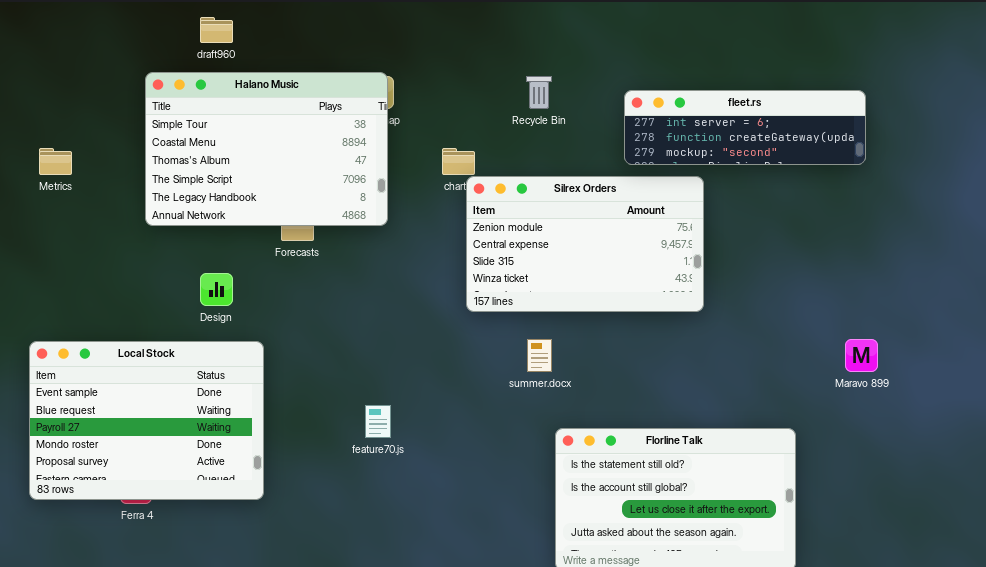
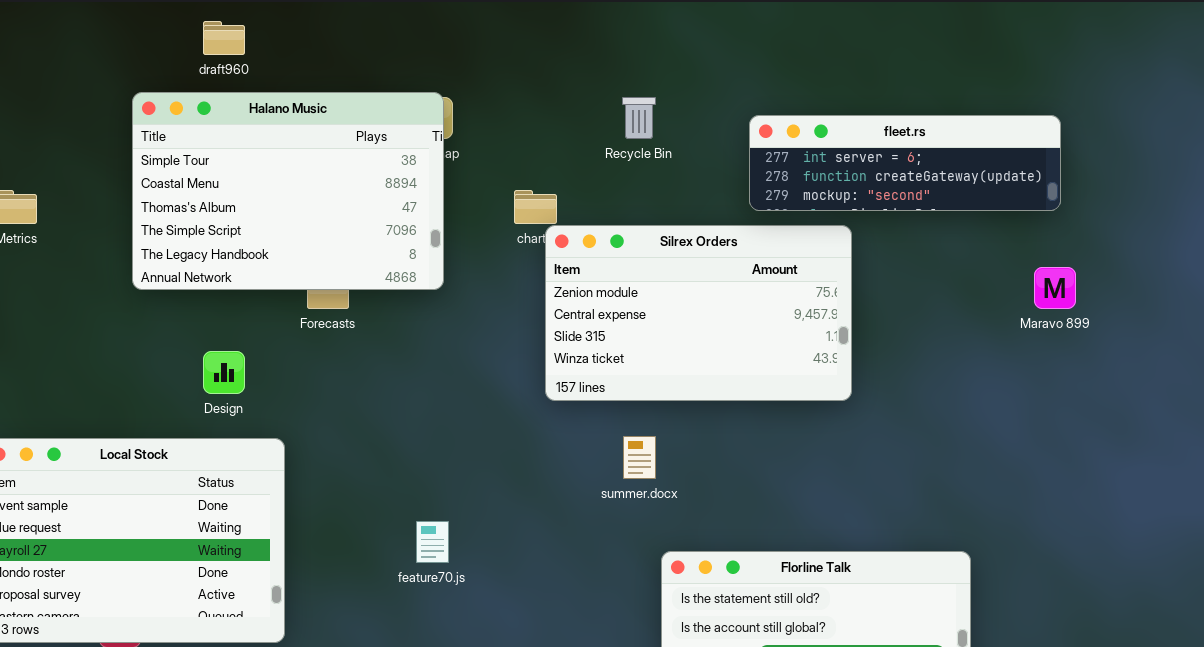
Maravo 899: [845,339,878,372] -> [1034,267,1076,309], moved

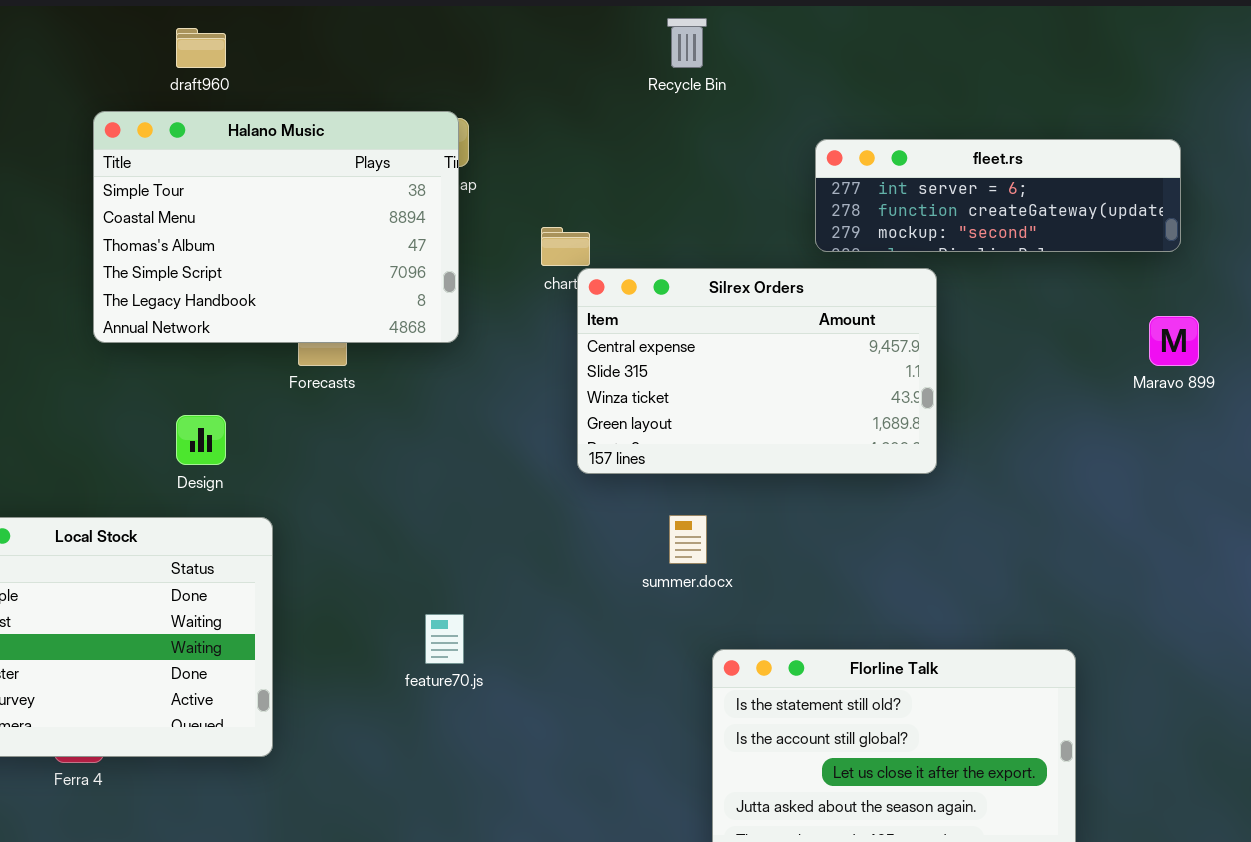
Recycle Bin: [622,97,656,139] -> [667,18,707,68], moved
Silrex Orders: [545,225,852,401] -> [577,268,937,474], scrolled down 1 row

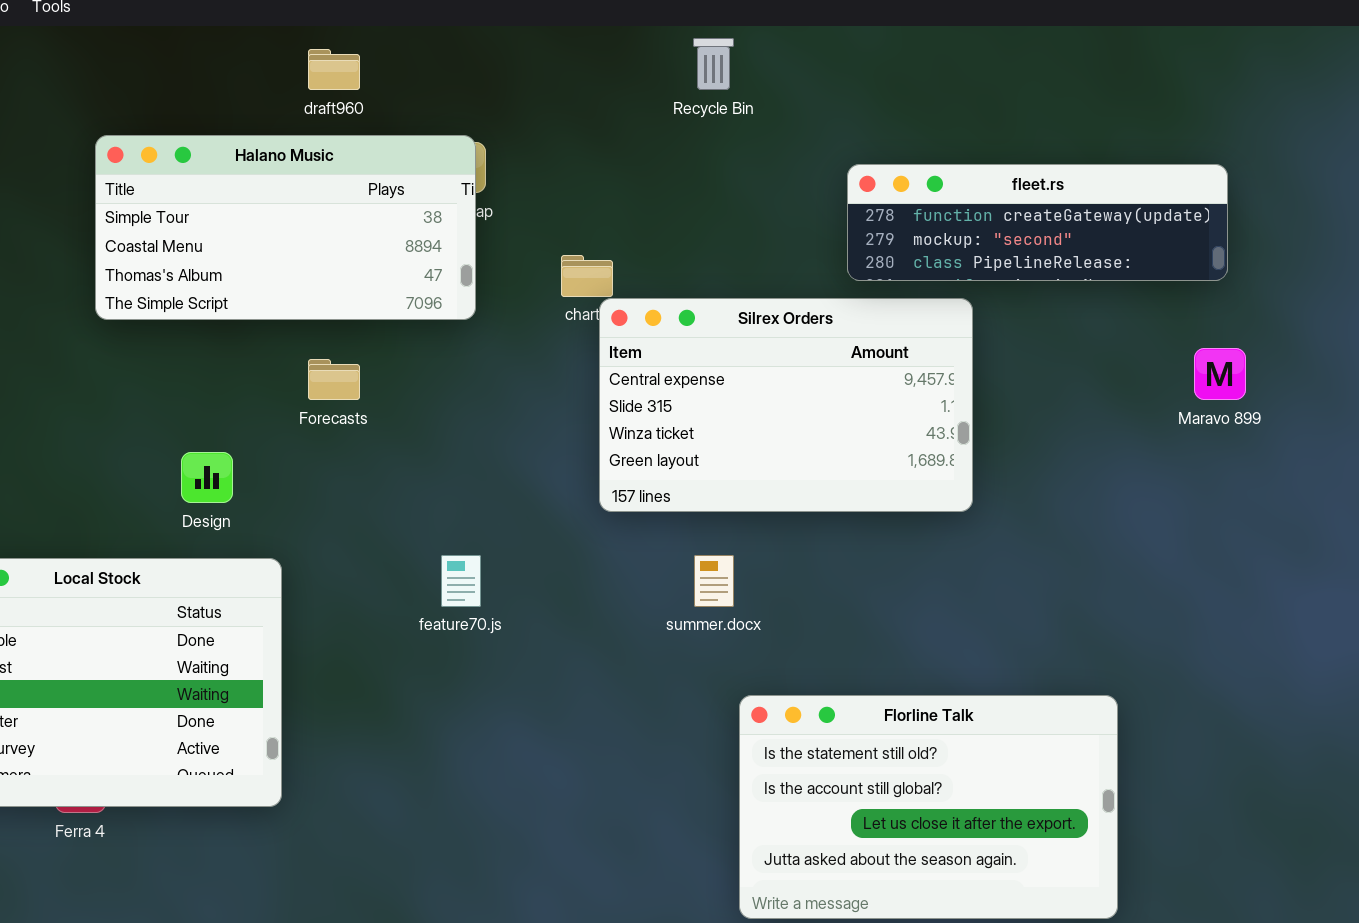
draft960: [176,28,226,68] -> [308,49,360,90], moved
Halano Music: [93,111,459,343] -> [95,135,476,320], resized
fleet.rs: [815,139,1181,252] -> [847,164,1228,281], scrolled down 1 row
feature70.js: [425,614,464,664] -> [441,555,481,607], moved

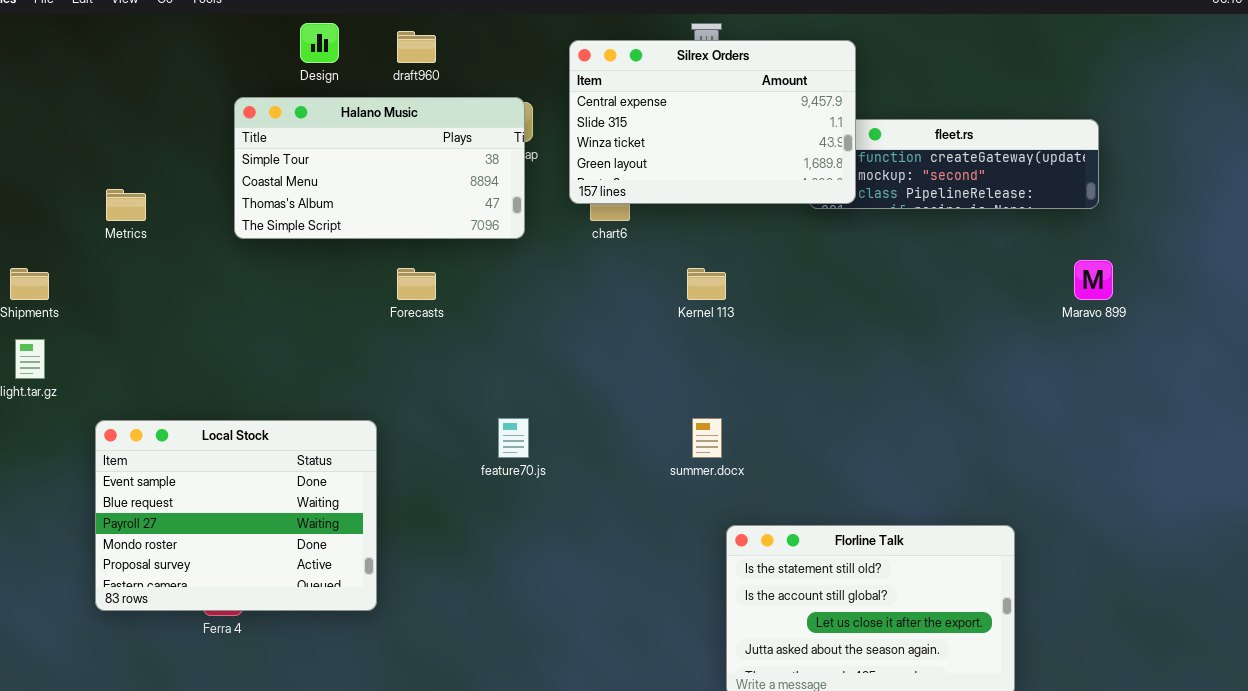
Silrex Orders: [599,298,973,512] -> [569,40,856,204], moved
Design: [181,452,233,503] -> [300,23,339,63], moved

